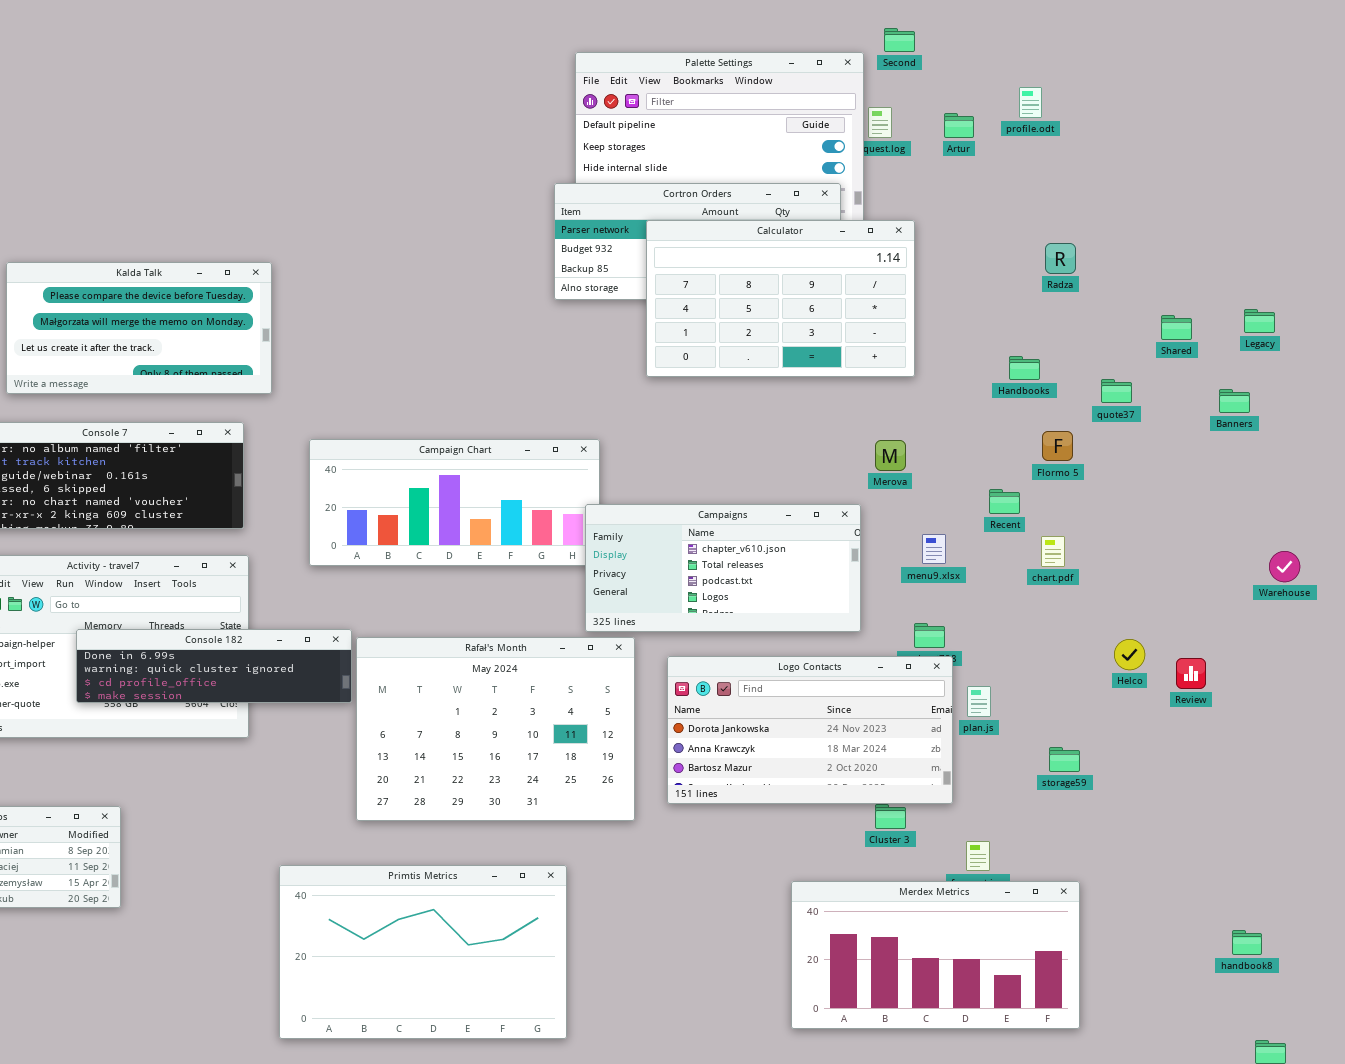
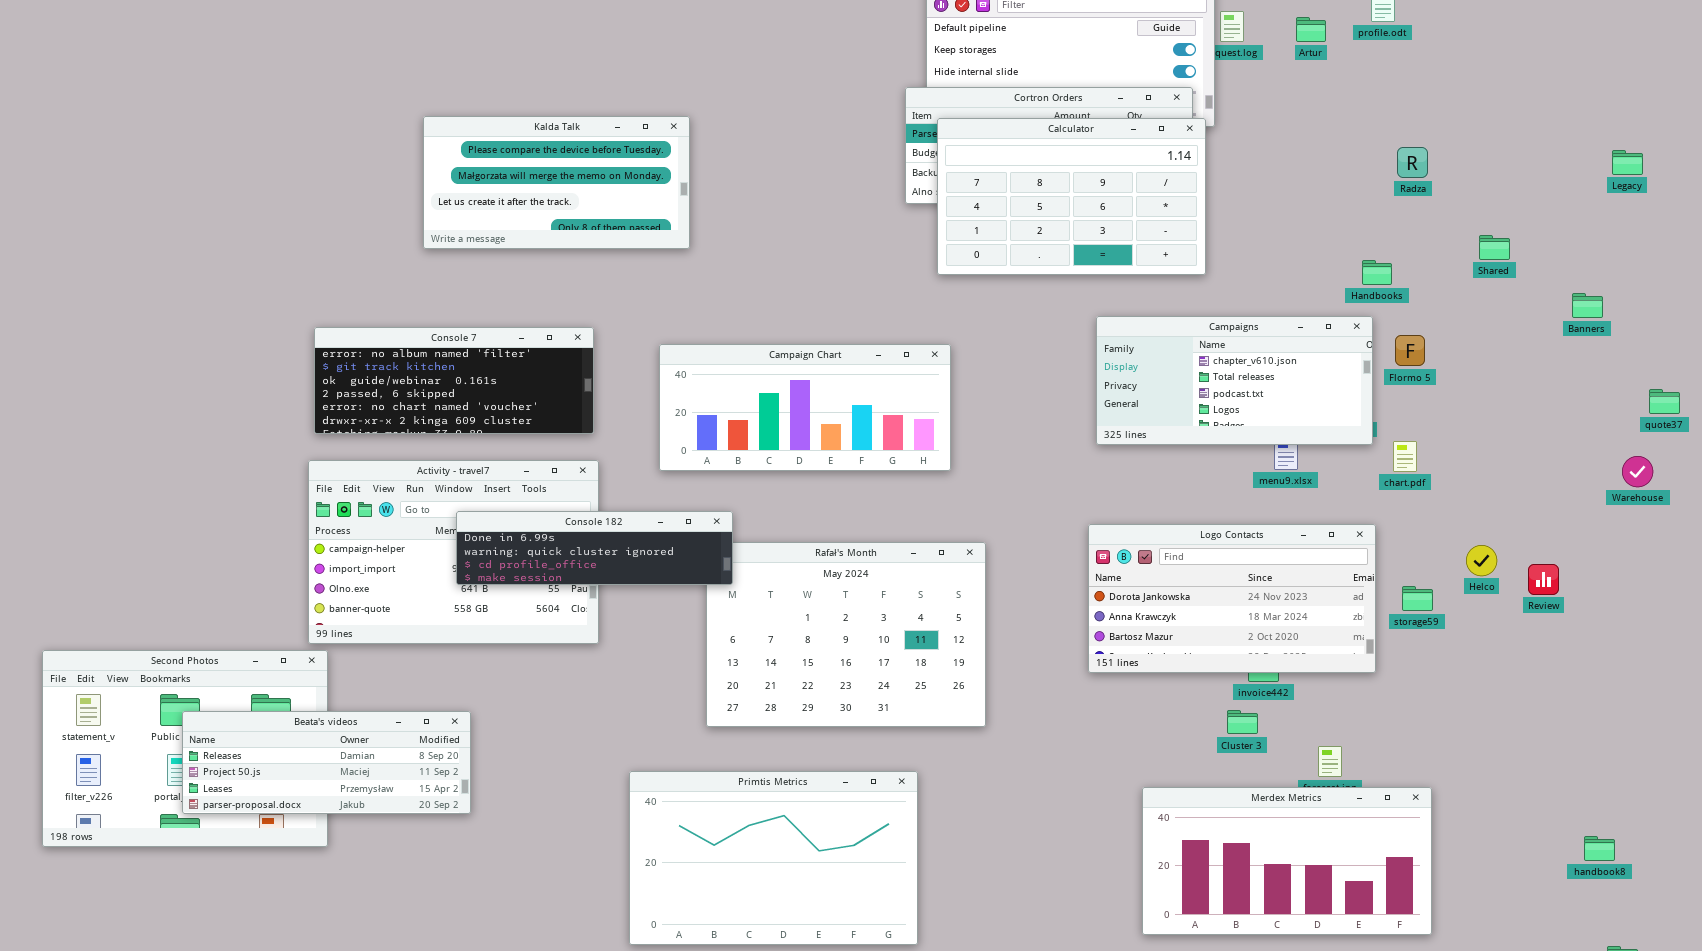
Calculator: [646,220,915,377] -> [937,118,1206,275], moved
Kalda Talk: [6,262,272,394] -> [423,116,690,249], moved
Legacy: [1244,309,1275,333] -> [1612,150,1643,175], moved
Shared: [1161,315,1192,340] -> [1479,235,1510,260], moved
quote37: [1101,379,1132,403] -> [1649,389,1680,414], moved
Campaigns: [585,504,861,632] -> [1096,316,1373,445], moved
Console 182: [76,629,352,703] -> [456,511,733,585], moved
Logo Contacts: [667,656,953,804] -> [1088,524,1376,673], moved
storage59: [1049,747,1080,772] -> [1402,586,1433,611], moved

